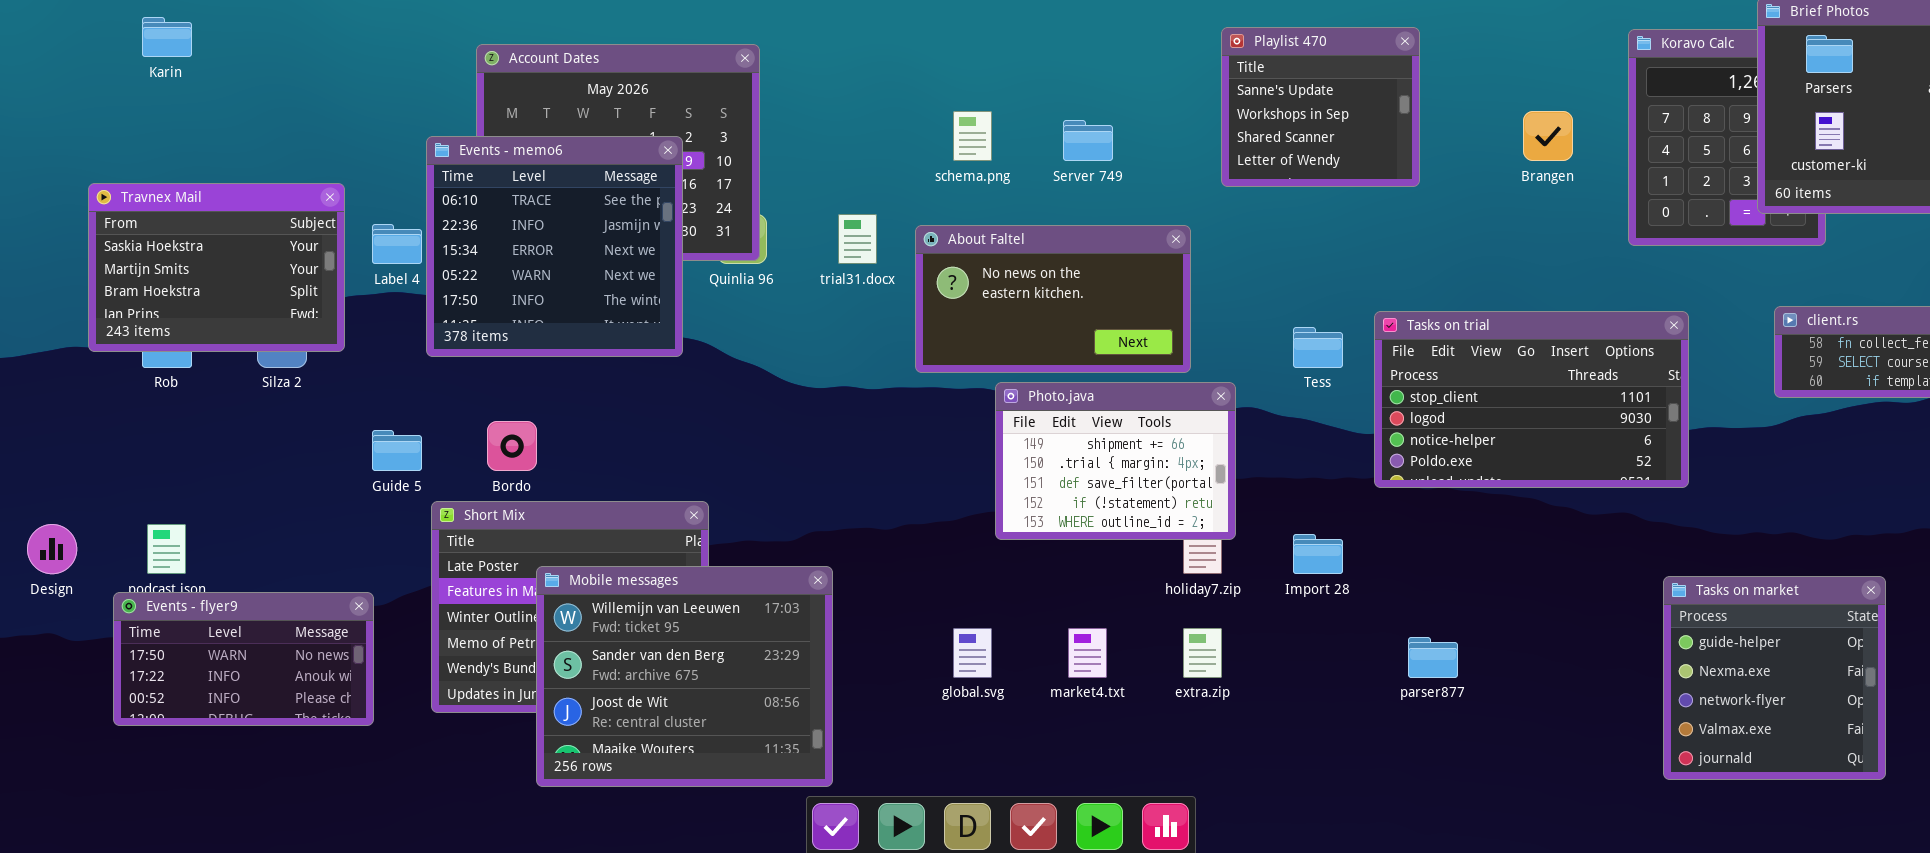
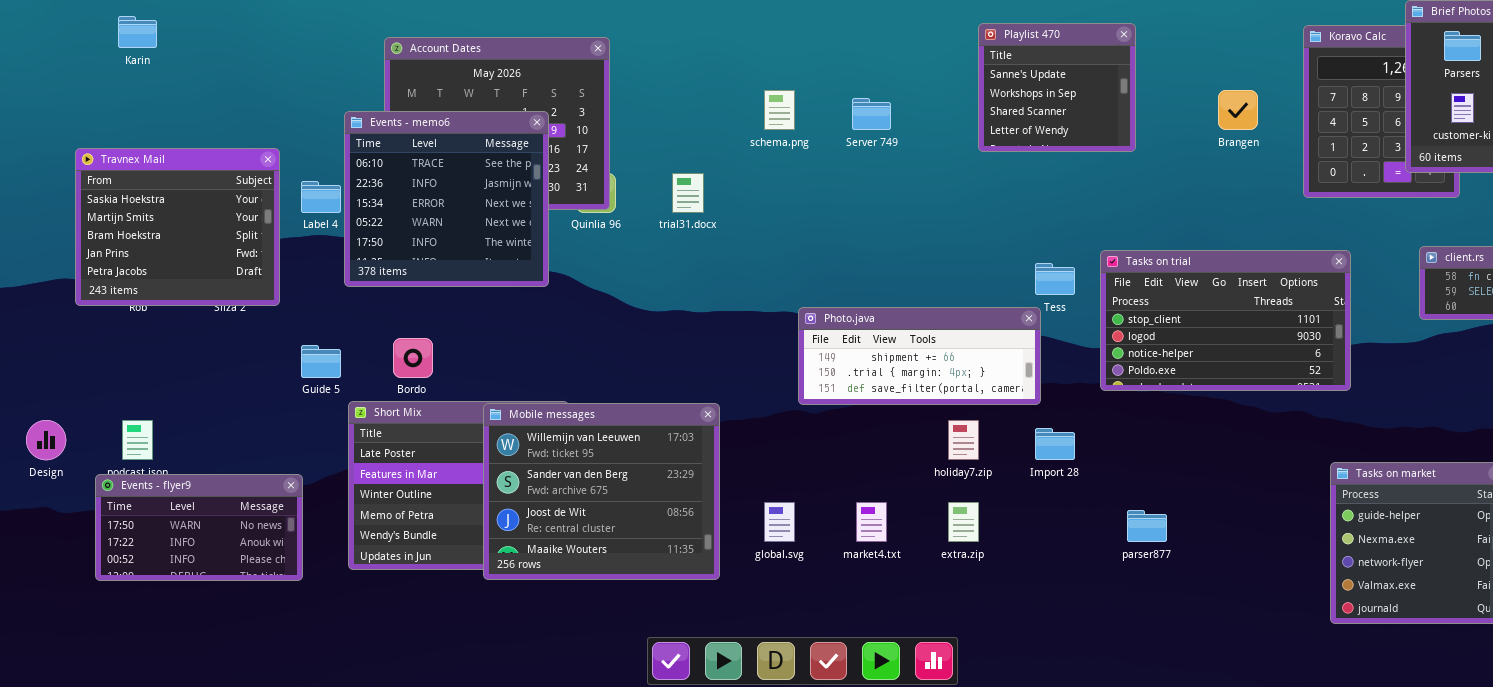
Travnex Mail: [88,183,345,352] -> [75,148,280,306], resized
About Faltel: [915,225,1191,373] -> none, closed
Photo.java: [995,382,1236,540] -> [798,307,1041,405], resized
Mobile messages: [536,566,833,787] -> [483,403,720,580], moved

